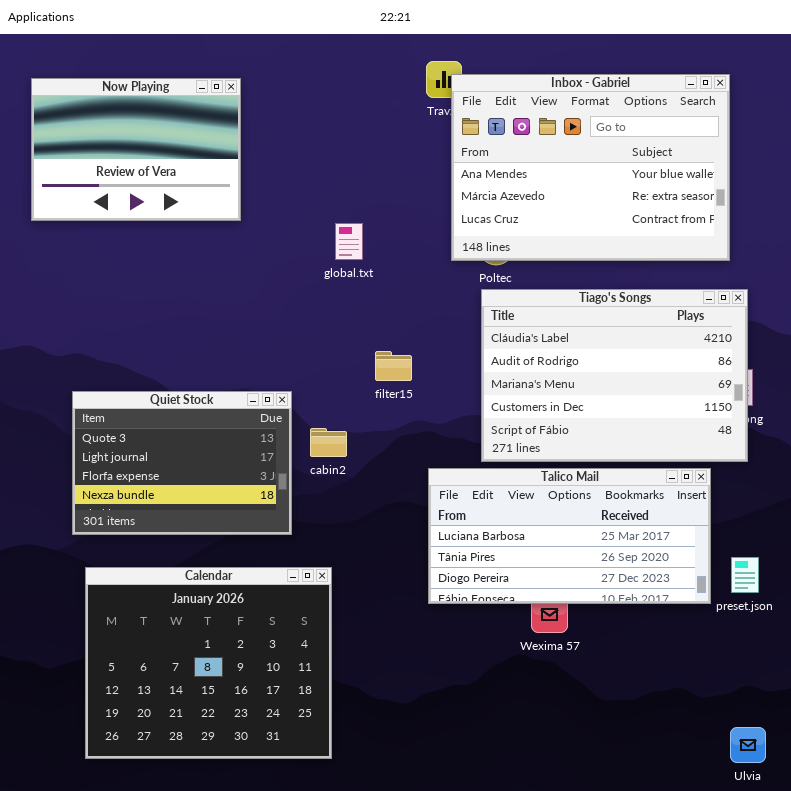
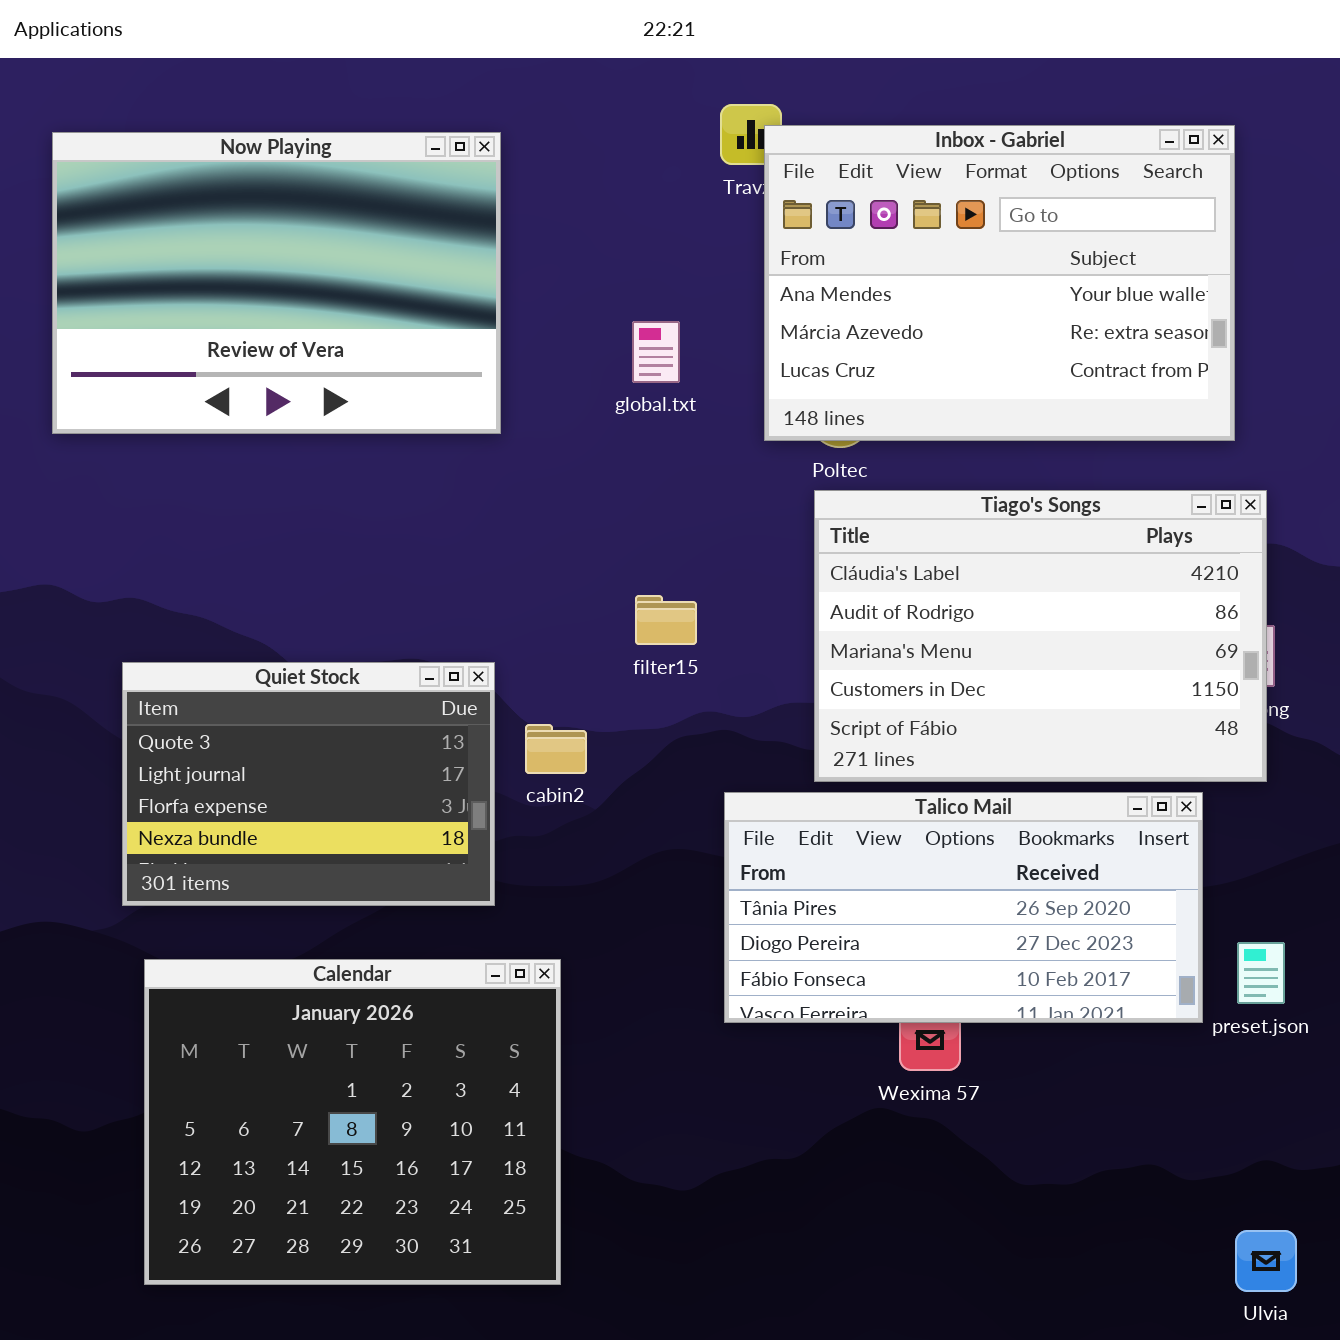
Now Playing: [31,78,241,221] -> [52,132,501,434], resized
global.txt: [335,223,363,260] -> [632,321,680,383], moved
Talico Mail: [428,468,711,604] -> [724,792,1203,1023], scrolled down 1 row

